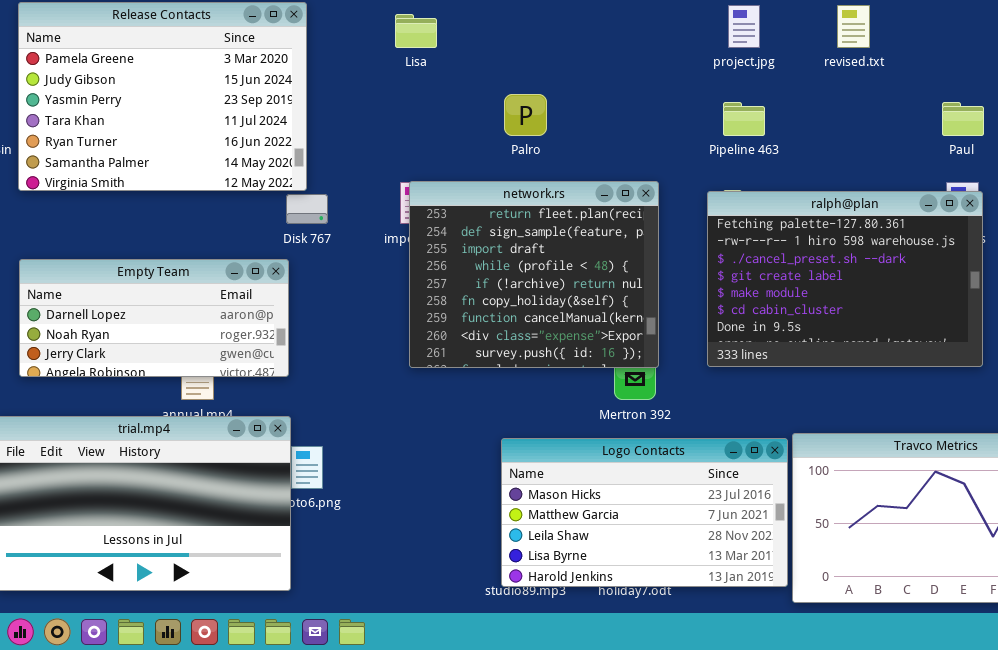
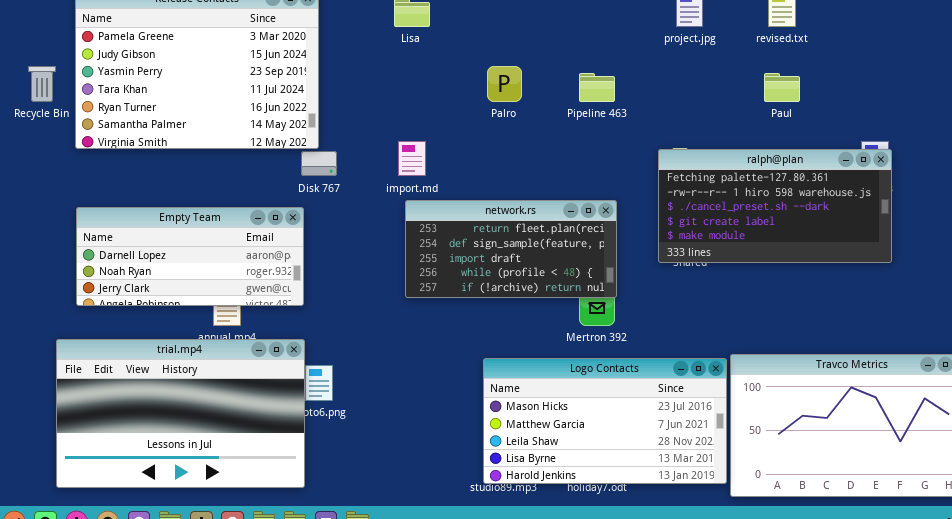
Pipeline 463: [723,102,765,136] -> [579,73,615,102], moved
Paul: [942,102,984,136] -> [764,73,800,102], moved
network.rs: [409,181,659,368] -> [405,200,617,298], resized
ralph@plan: [707,191,983,367] -> [658,149,892,263], resized

